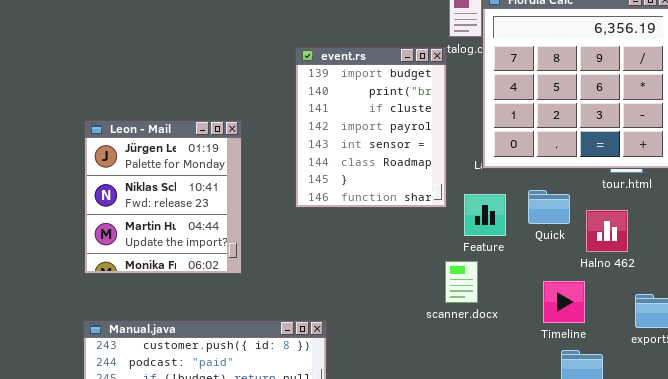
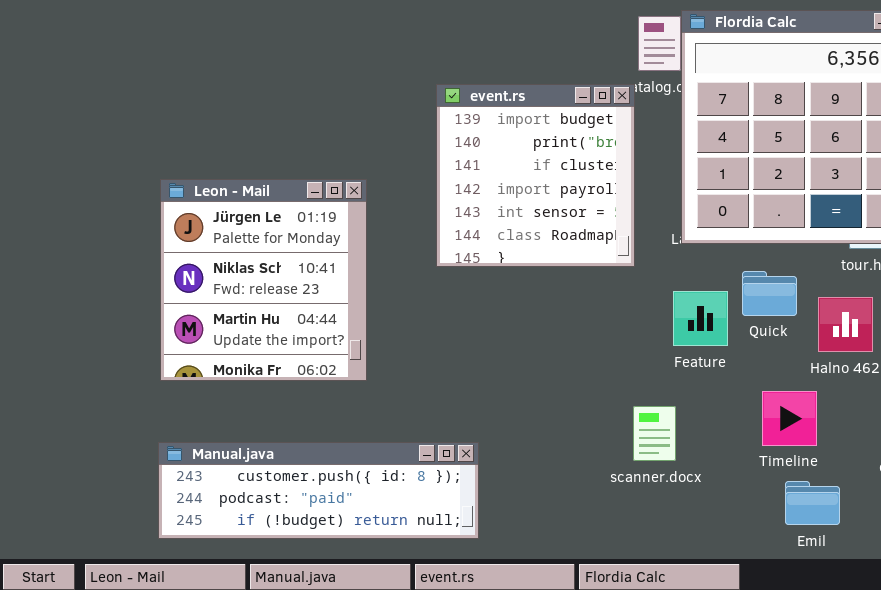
event.rs: [295,47,447,208] -> [436,84,635,267], resized
Feature: [464,194,506,236] -> [673,291,728,346], moved
scanner.docx: [445,261,478,303] -> [633,406,676,461], moved

